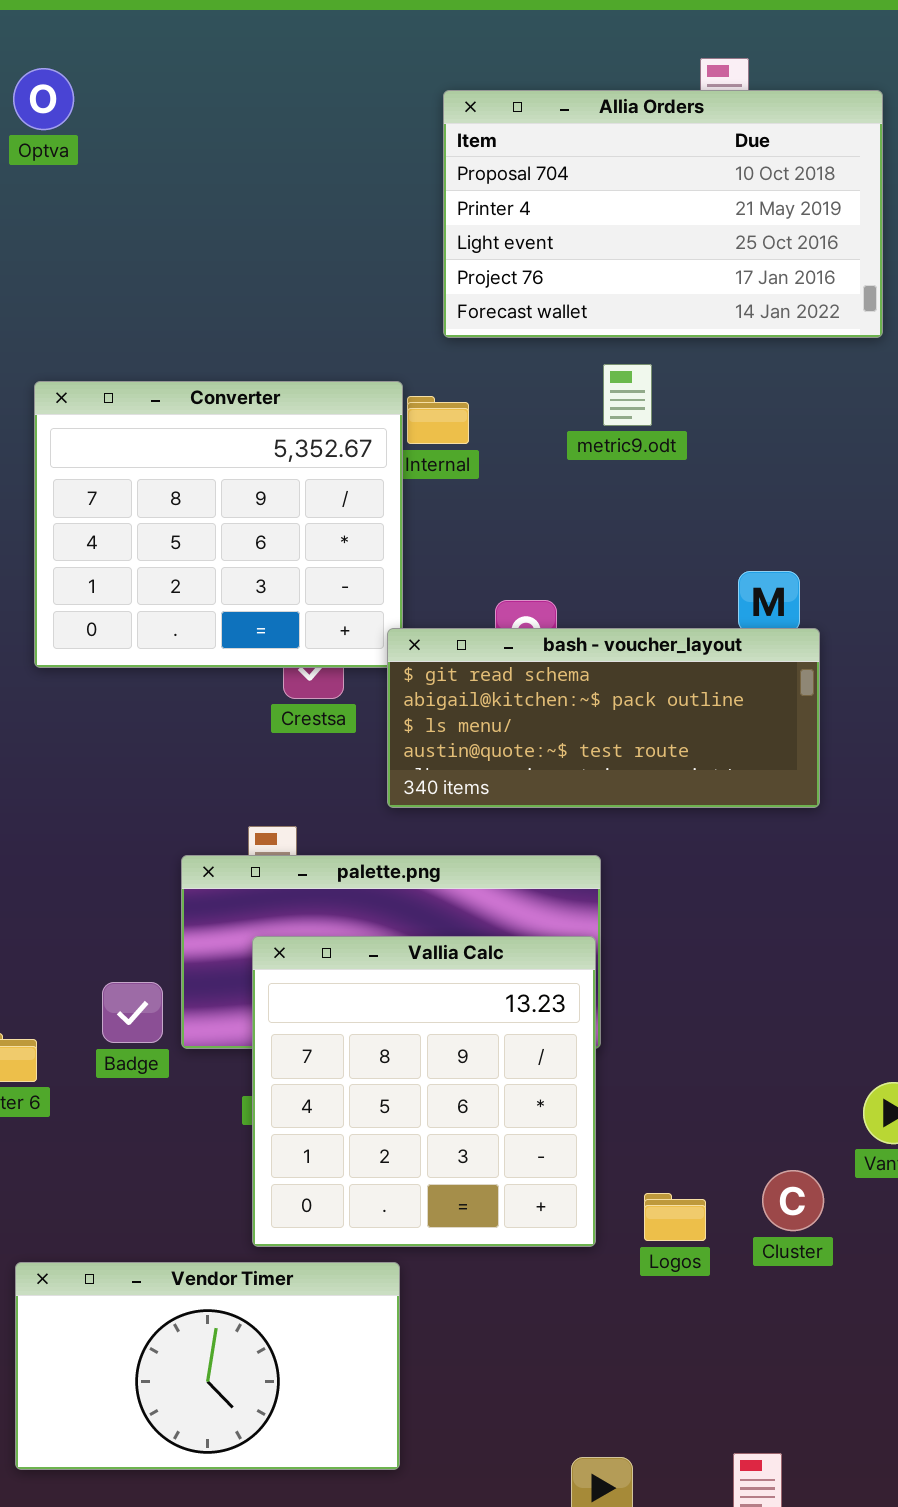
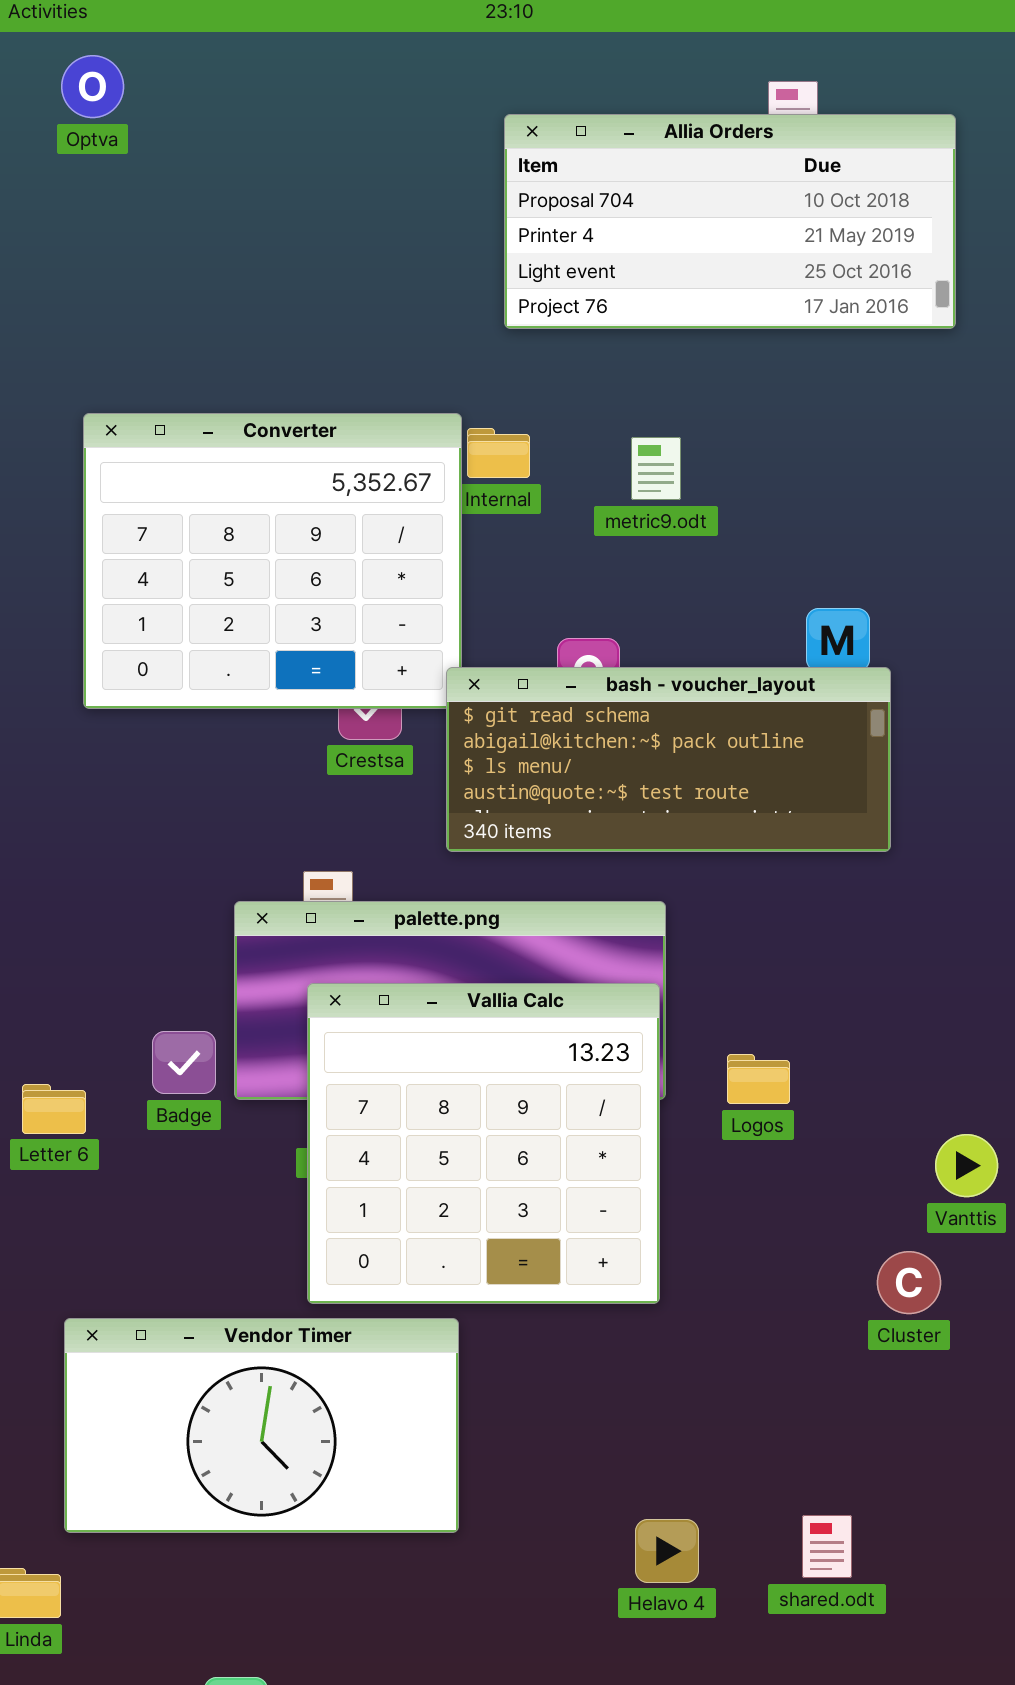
Optva: [13,68,74,130] -> [61,55,124,118], moved
Allia Orders: [443,90,883,338] -> [504,114,956,329], resized
metric9.odt: [603,364,652,426] -> [631,437,681,500], moved
Cluster: [762,1170,824,1231] -> [877,1251,941,1314], moved
Logos: [644,1193,706,1241] -> [727,1054,790,1104], moved

